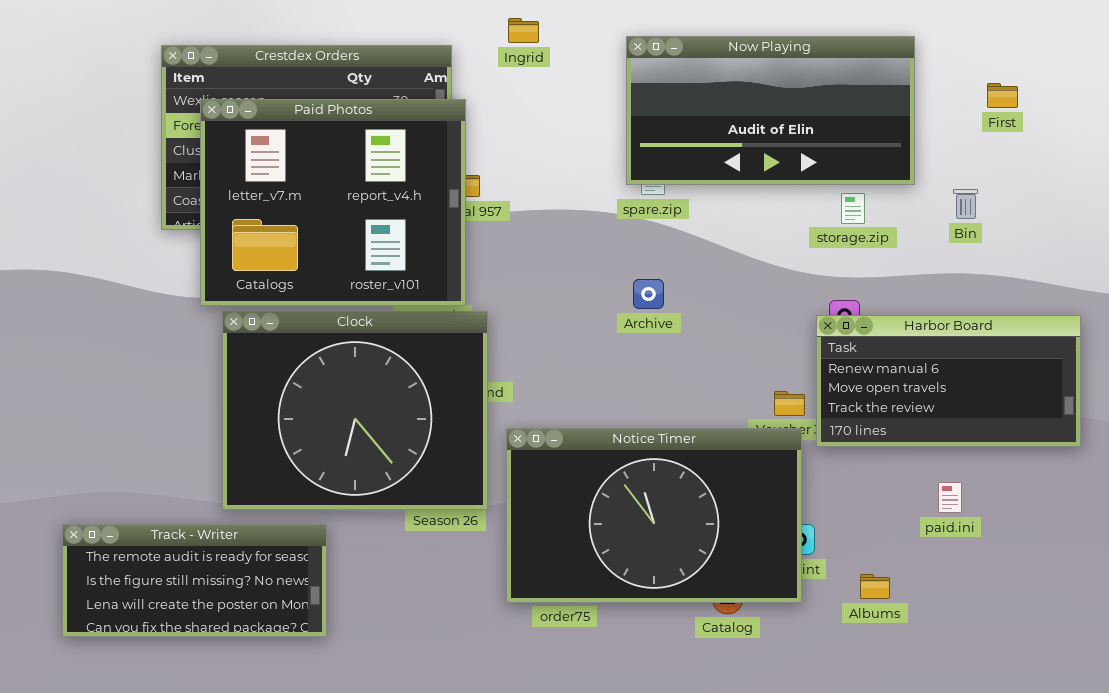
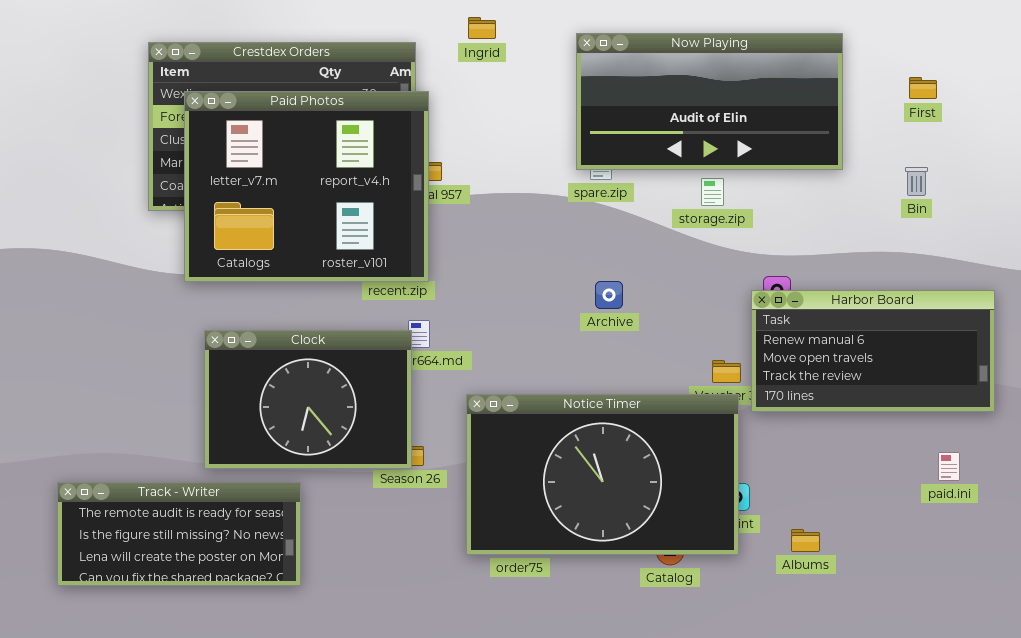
Bin: [953,189,978,219] -> [905,167,928,196], moved
storage.zip: [841,193,865,224] -> [701,178,724,206], moved
Archive: [633,279,664,309] -> [595,281,623,309], moved
Clock: [222,311,488,510] -> [204,330,412,469], resized
paid.ini: [938,482,962,513] -> [938,452,960,481], moved

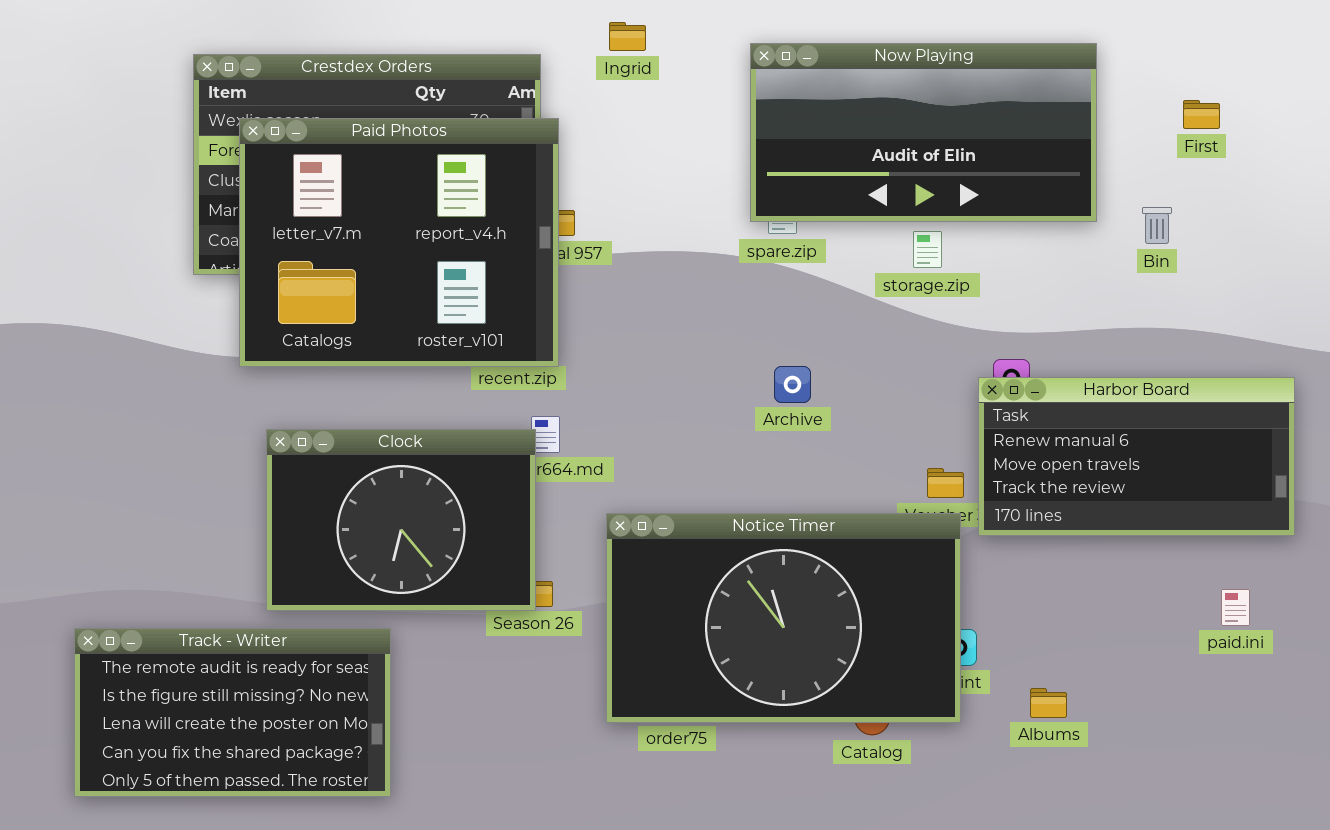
Bin: [905,167,928,196] -> [1142,207,1172,244], moved
Track - Writer: [57,482,301,586] -> [74,628,391,797], resized

